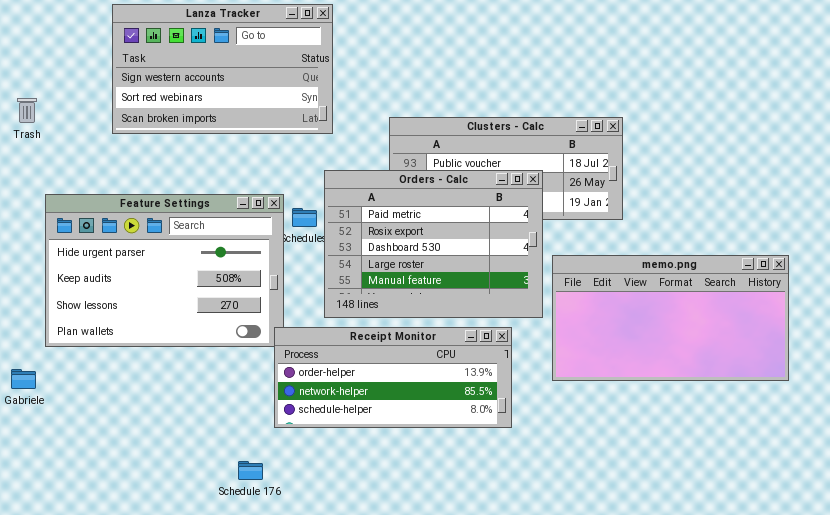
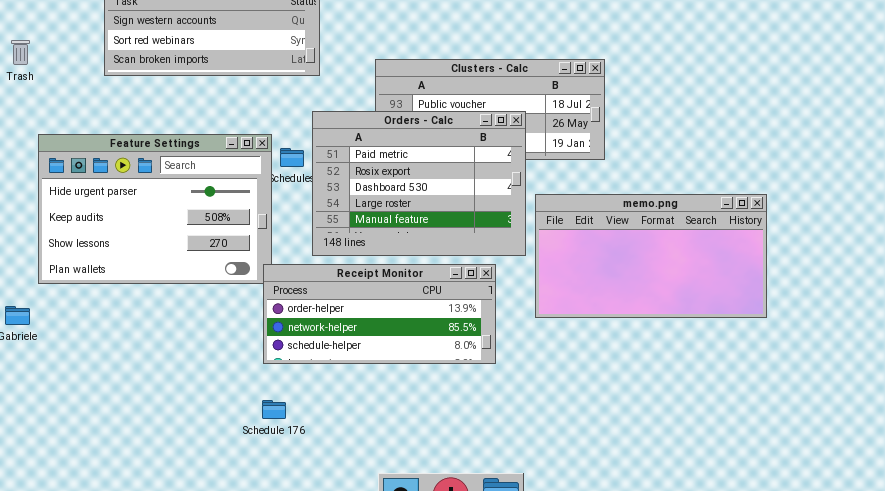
Schedule 176: [238,461,263,480] -> [262,400,286,419], moved

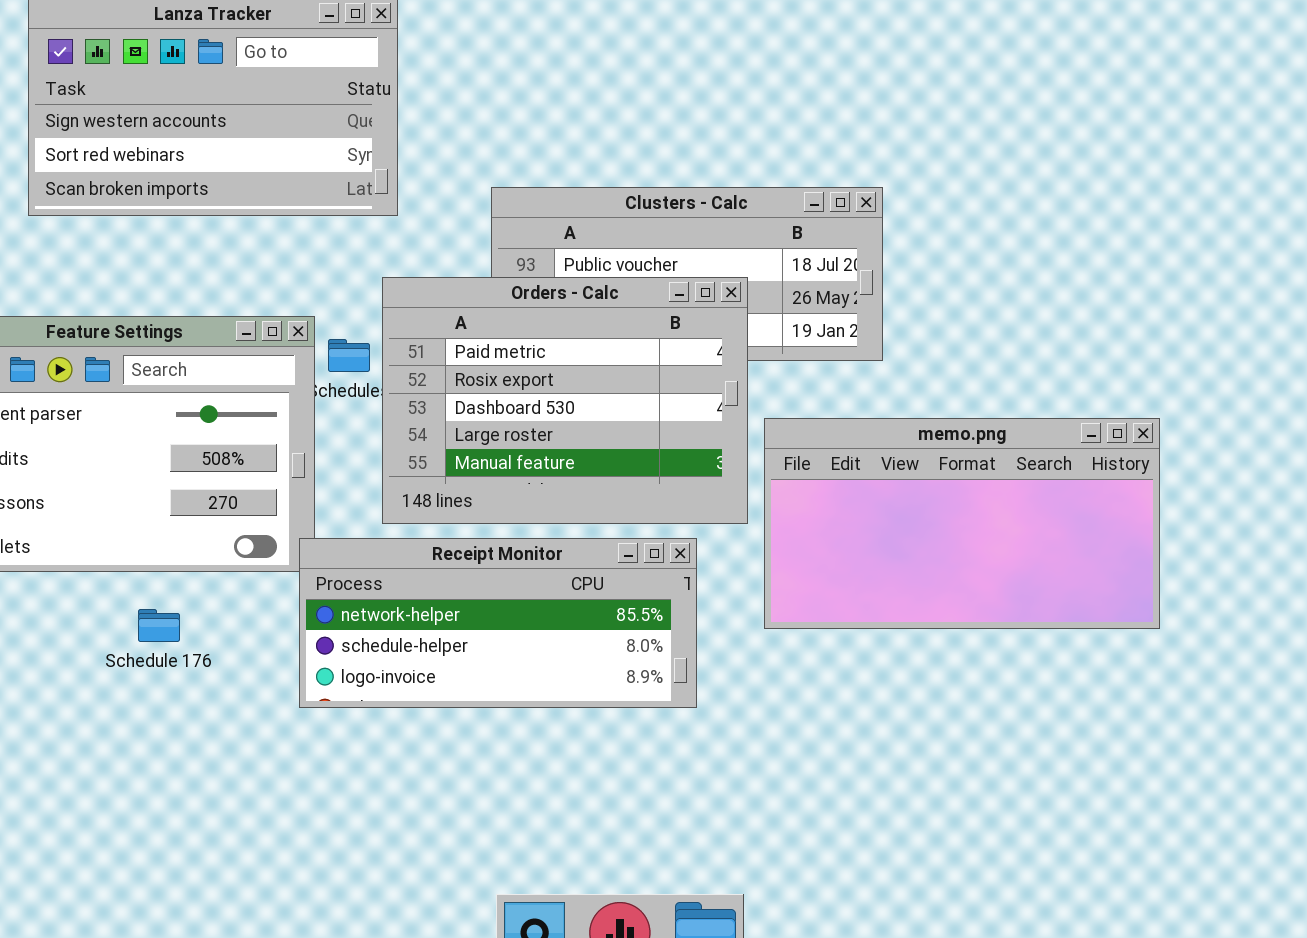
Receipt Monitor: [263,264,496,364] -> [299,538,697,708], scrolled down 1 row
Schedule 176: [262,400,286,419] -> [138,609,180,642], moved

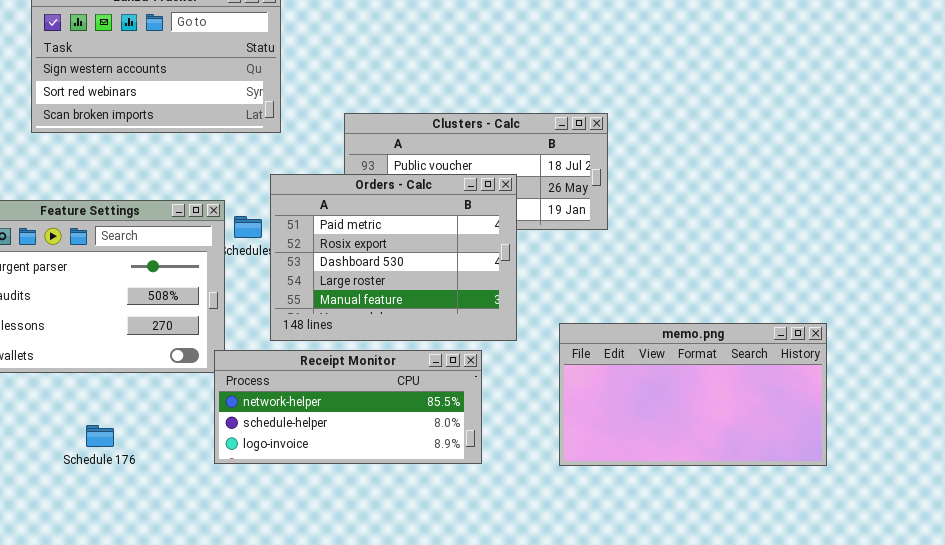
memo.png: [764,418,1160,629] -> [559,323,827,466], moved
Schedule 176: [138,609,180,642] -> [86,425,114,447], moved

